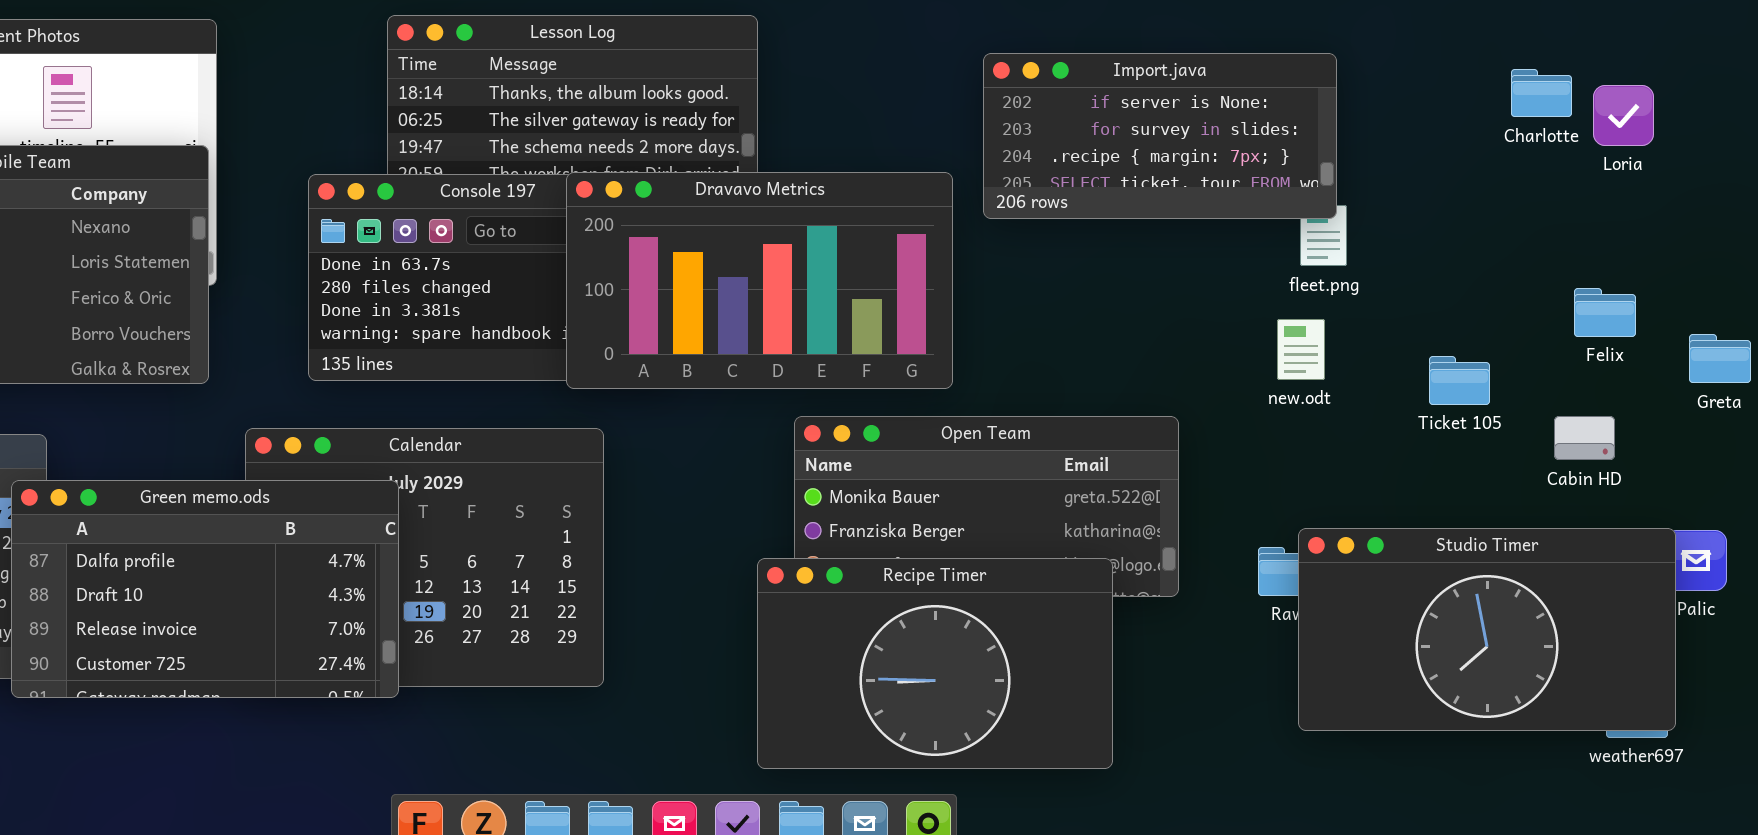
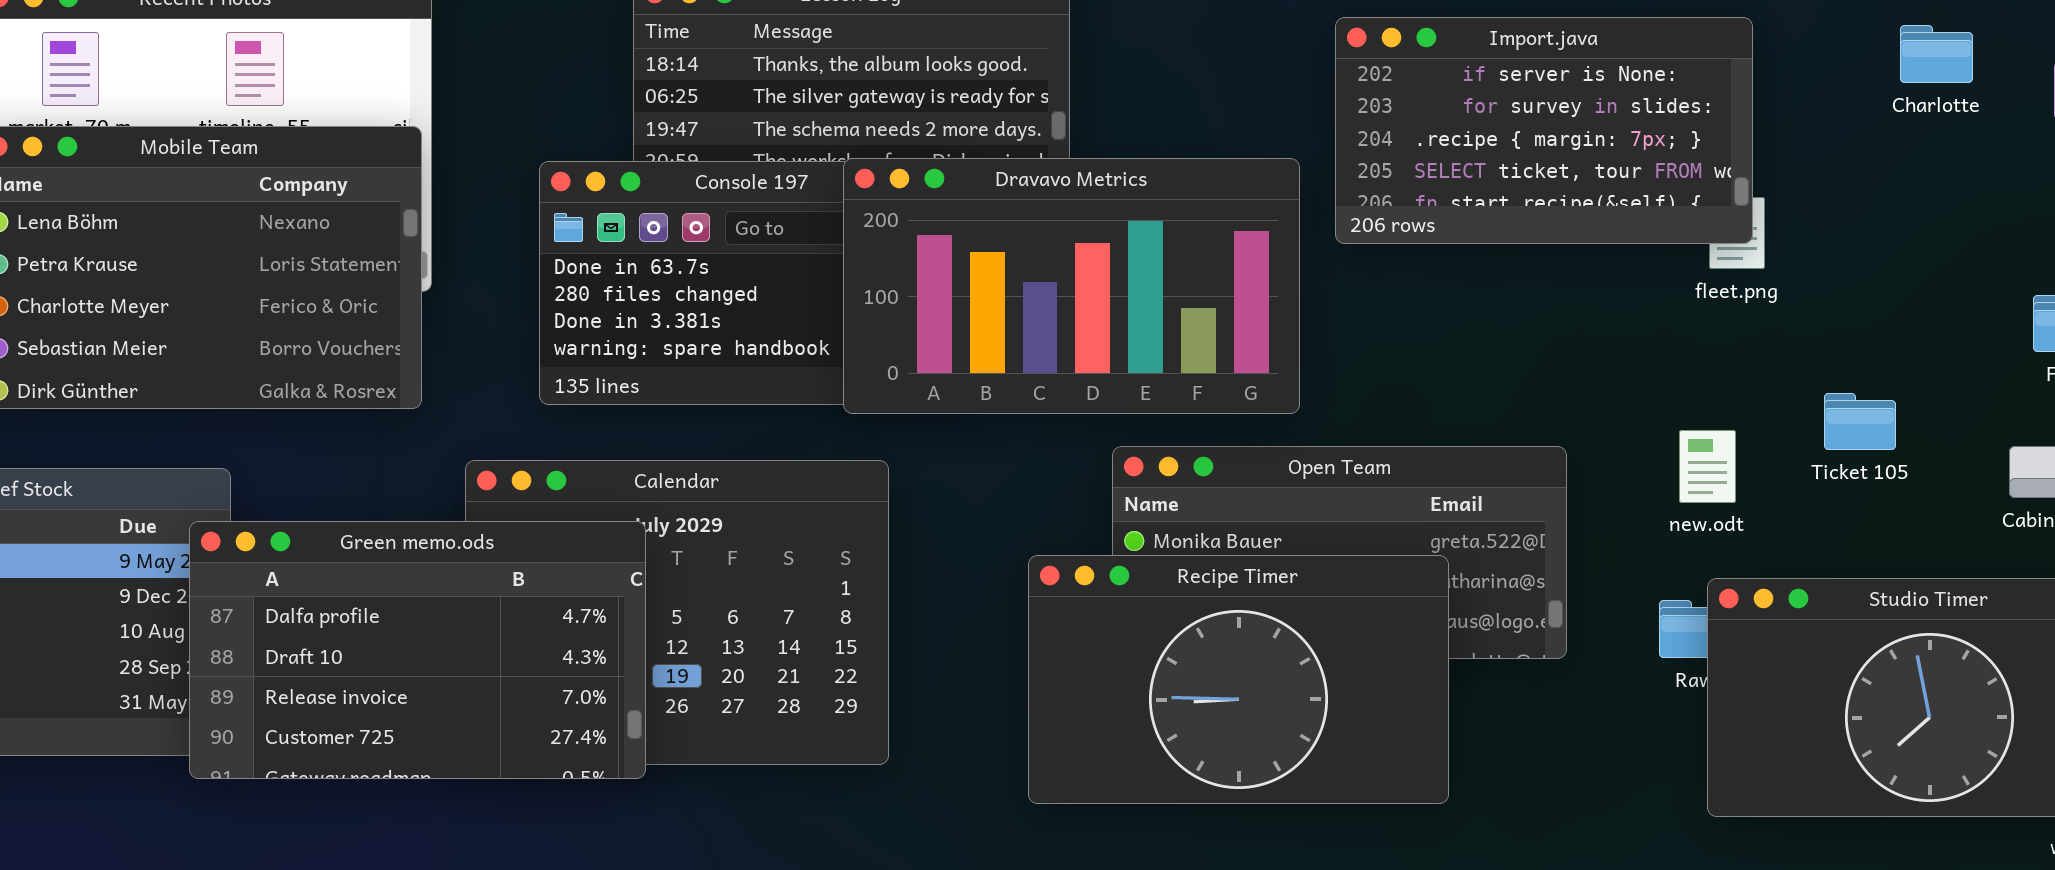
Import.java: [983,53,1337,219] -> [1335,17,1753,244], resized
Charlotte: [1511,69,1572,117] -> [1900,25,1973,83], moved
new.odt: [1277,319,1325,380] -> [1679,430,1736,503], moved
Ticket 105: [1429,356,1490,405] -> [1824,393,1896,450], moved
Recipe Timer: [757,558,1113,769] -> [1028,555,1449,804], moved

